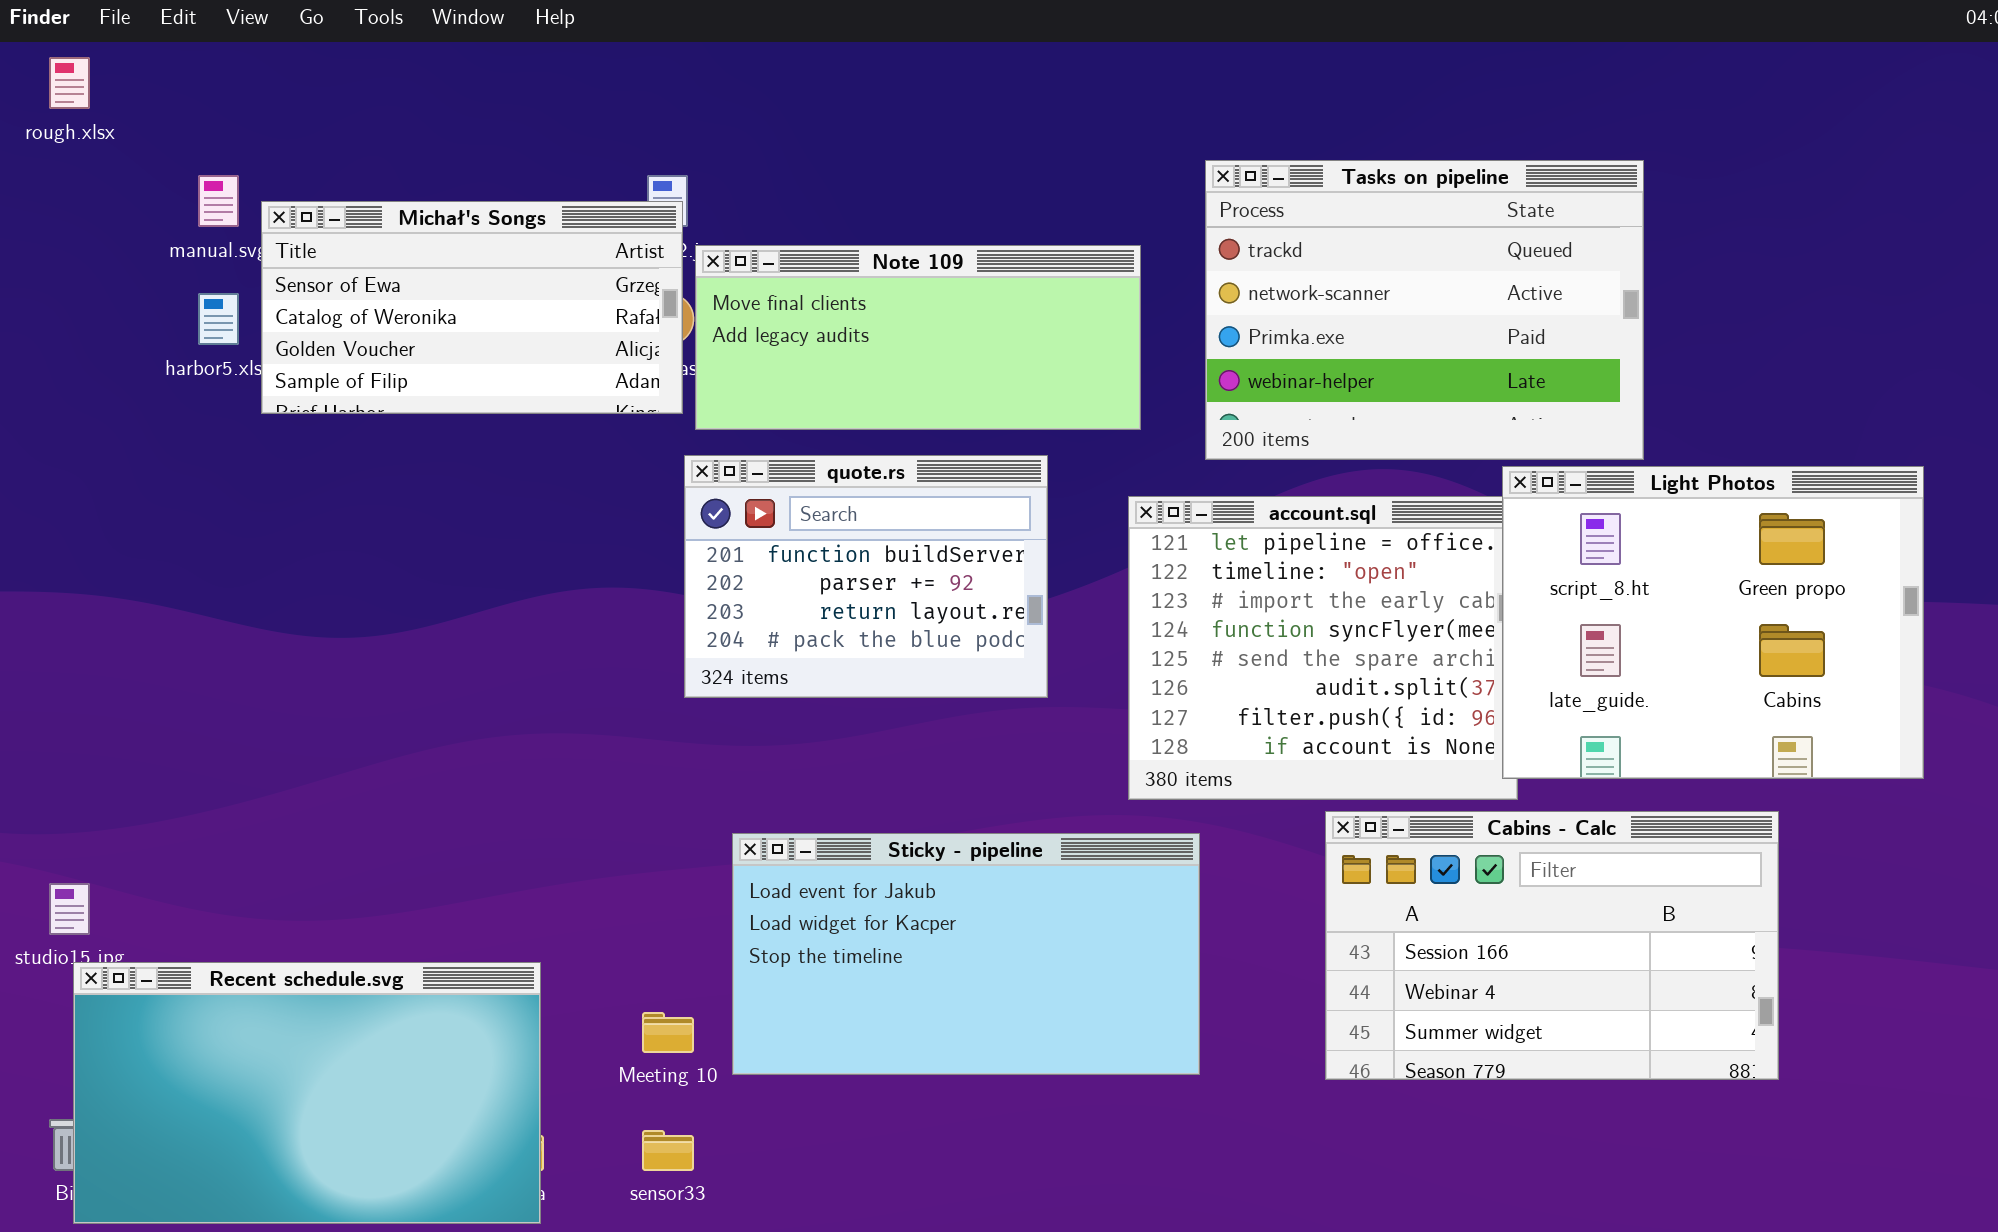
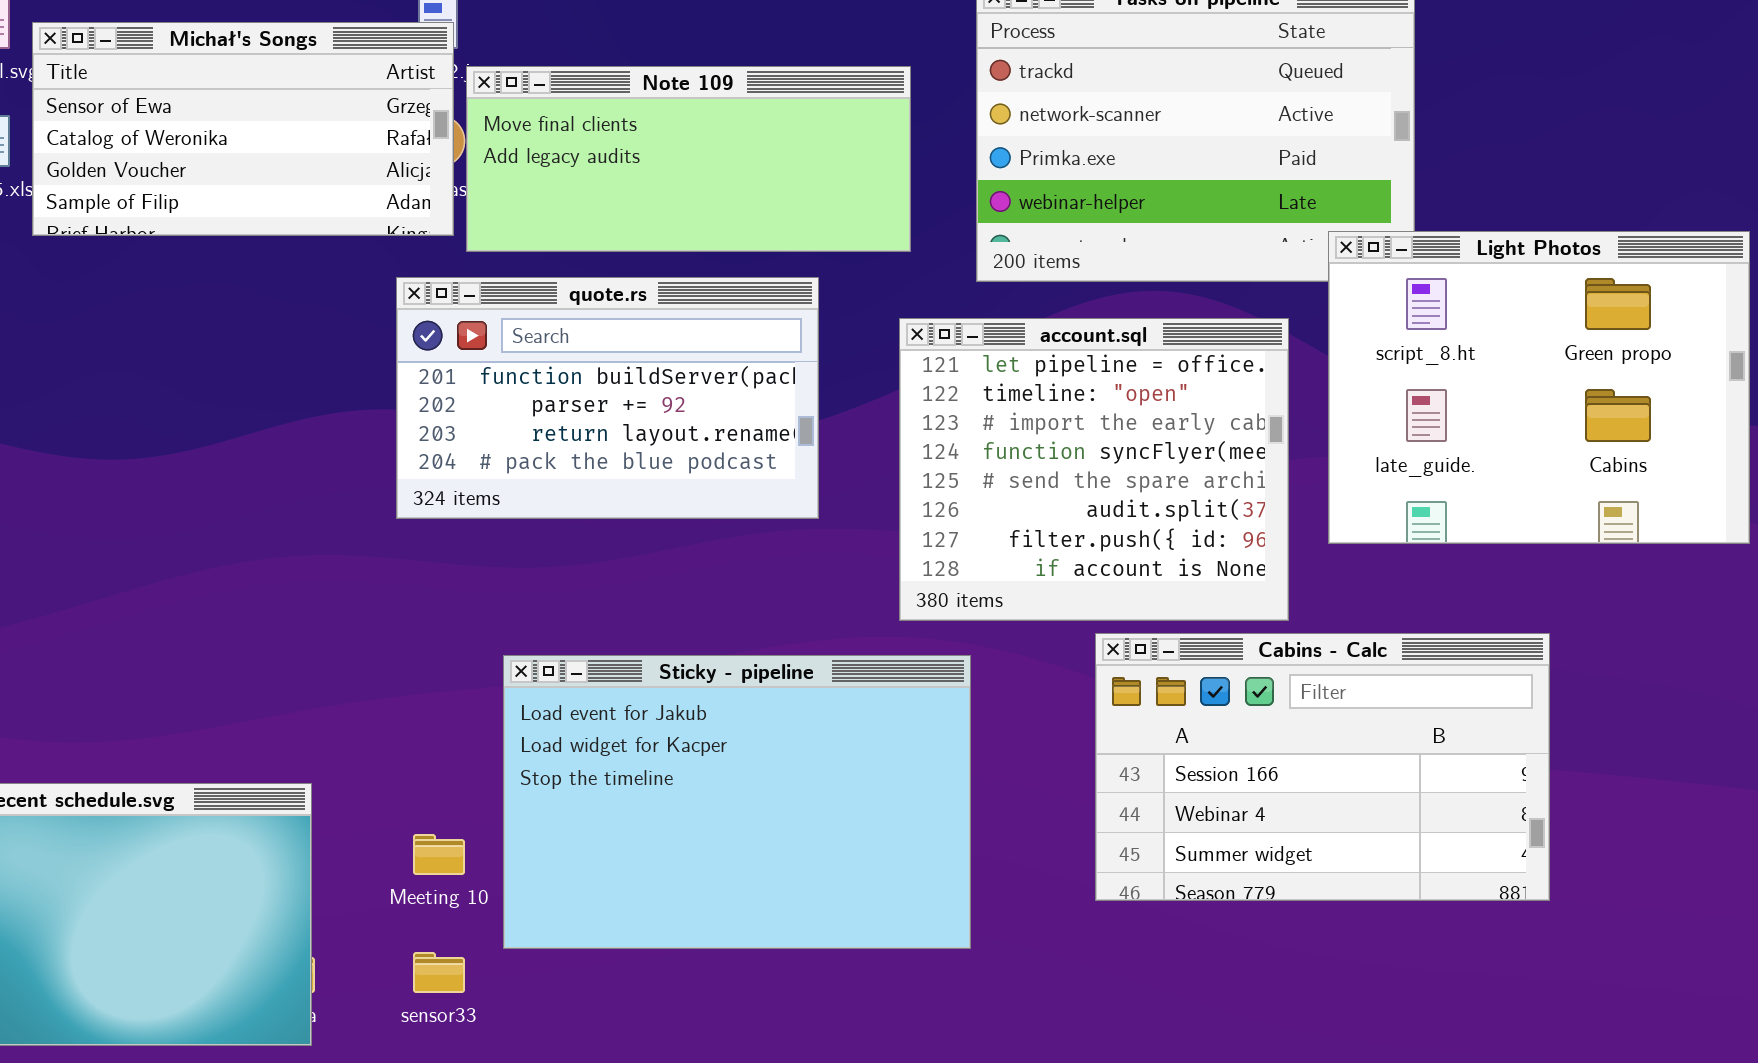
quote.rs: [684,455,1048,698] -> [396,277,819,519], resized
Light Photos: [1502,466,1924,779] -> [1328,231,1750,544], moved
Sticky - pipeline: [732,833,1200,1075] -> [503,655,971,949], resized

